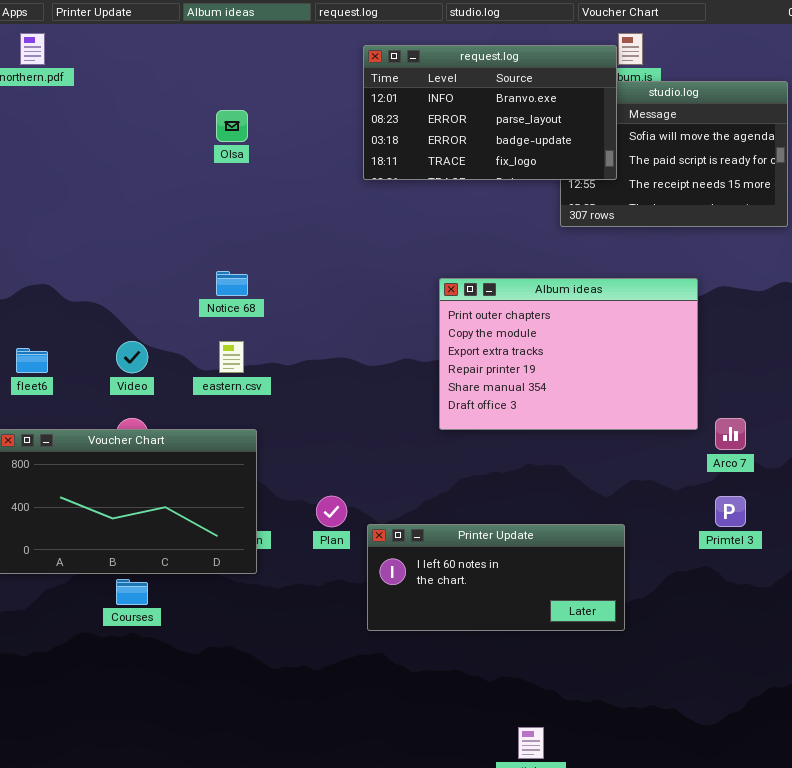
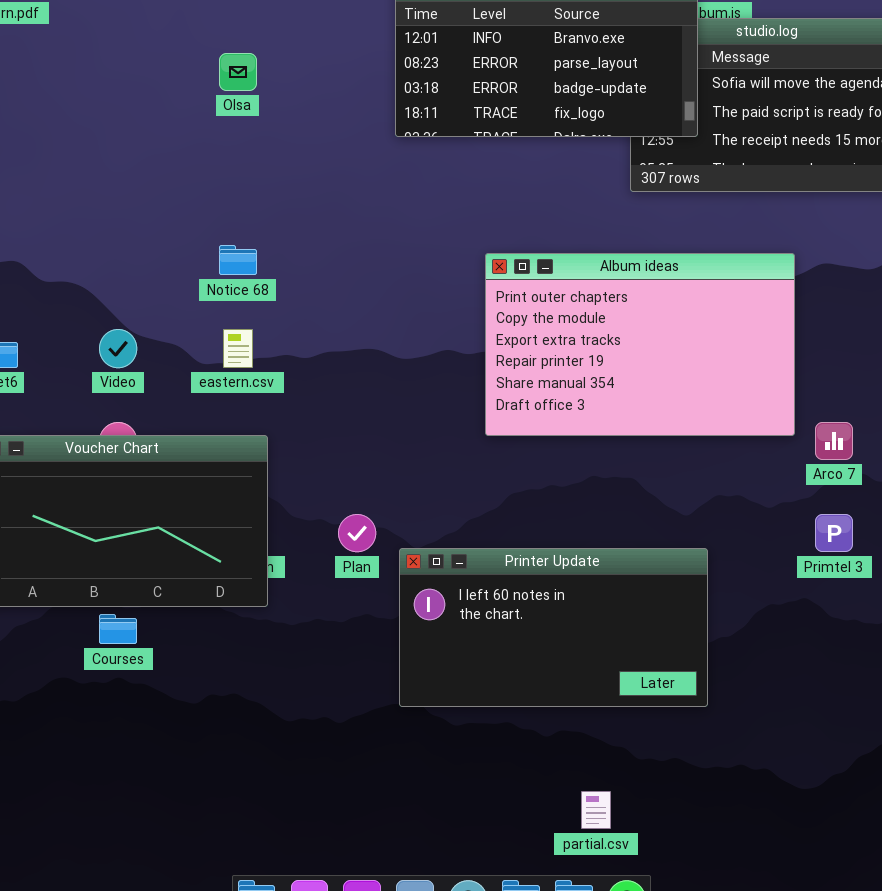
Printer Update: [367,524,625,631] -> [399,548,708,707], resized

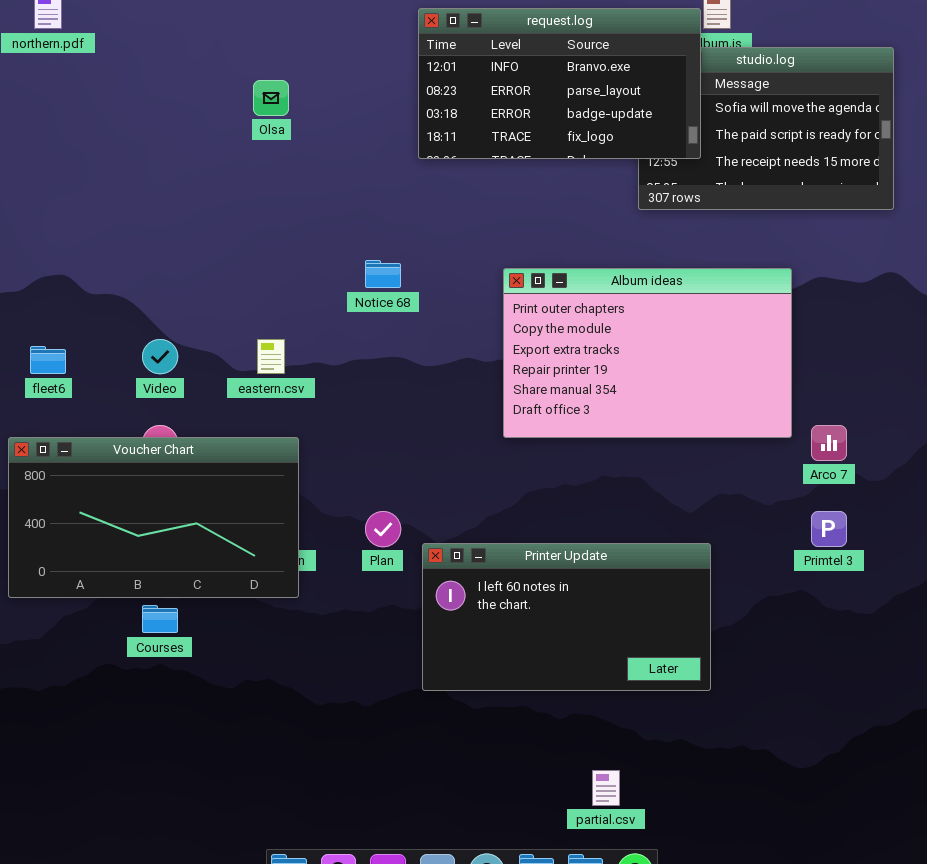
Notice 68: [219,245,257,275] -> [365,260,401,288], moved

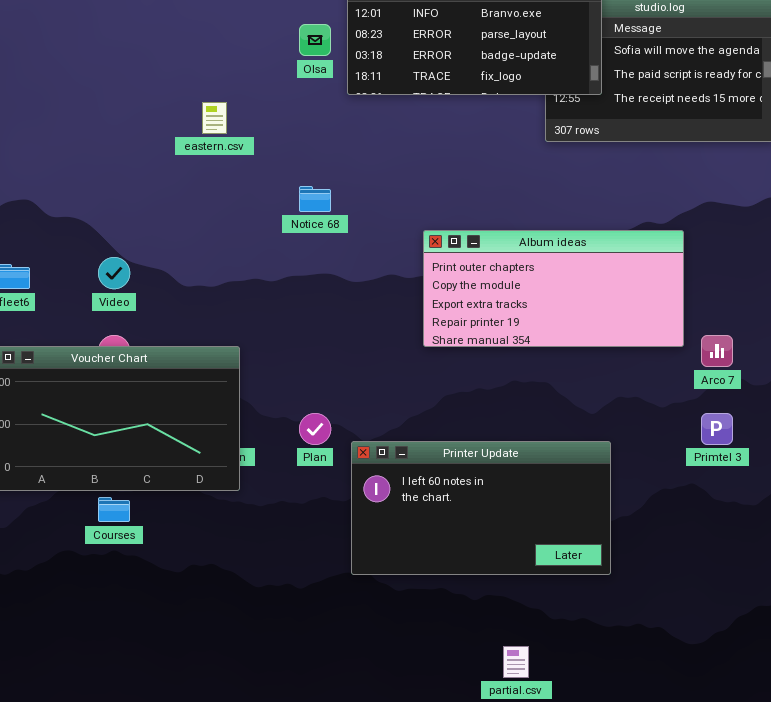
Olsa: [253,80,289,116] -> [299,24,331,56], moved
Album ideas: [503,268,792,438] -> [423,230,684,347], resized
eastern.csv: [257,339,285,374] -> [202,102,227,134], moved

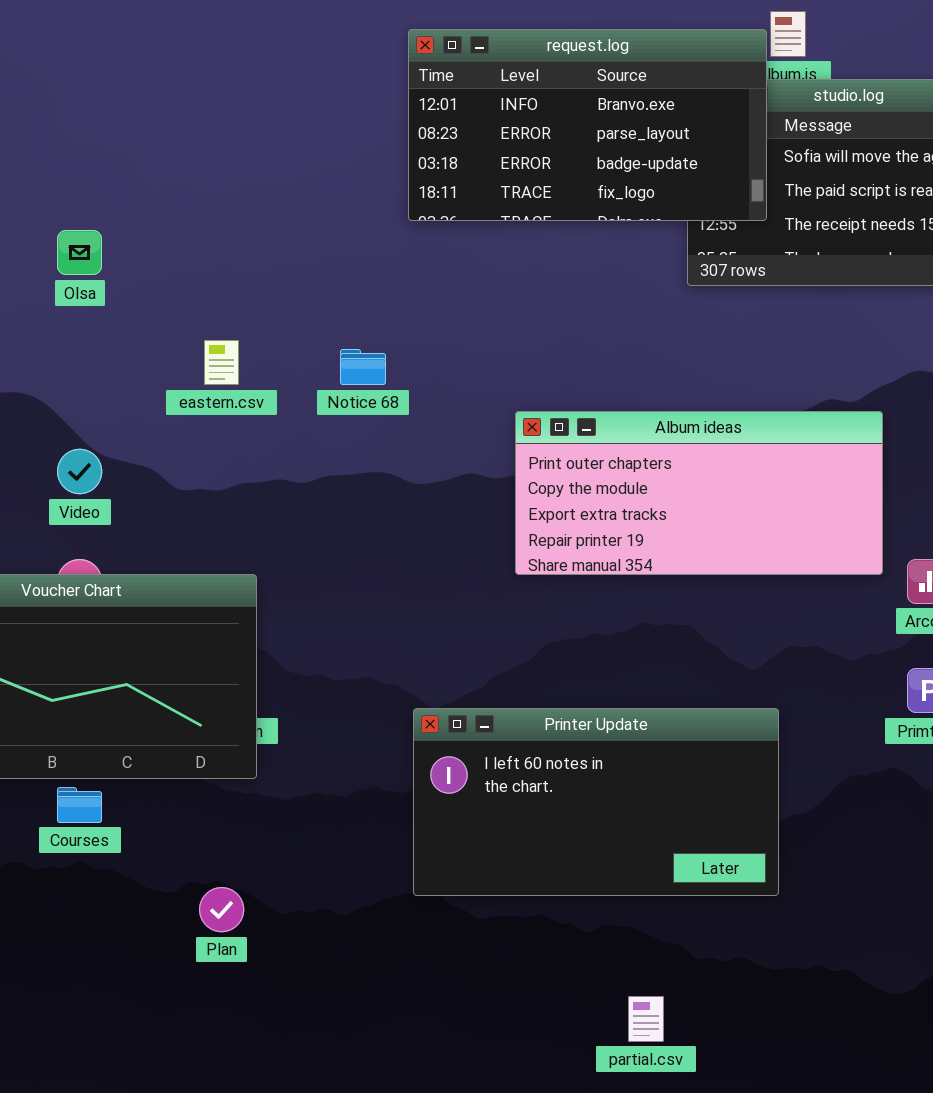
Olsa: [299,24,331,56] -> [57,230,102,275], moved
eastern.csv: [202,102,227,134] -> [204,340,239,385], moved
Plan: [299,413,331,445] -> [199,887,244,932], moved

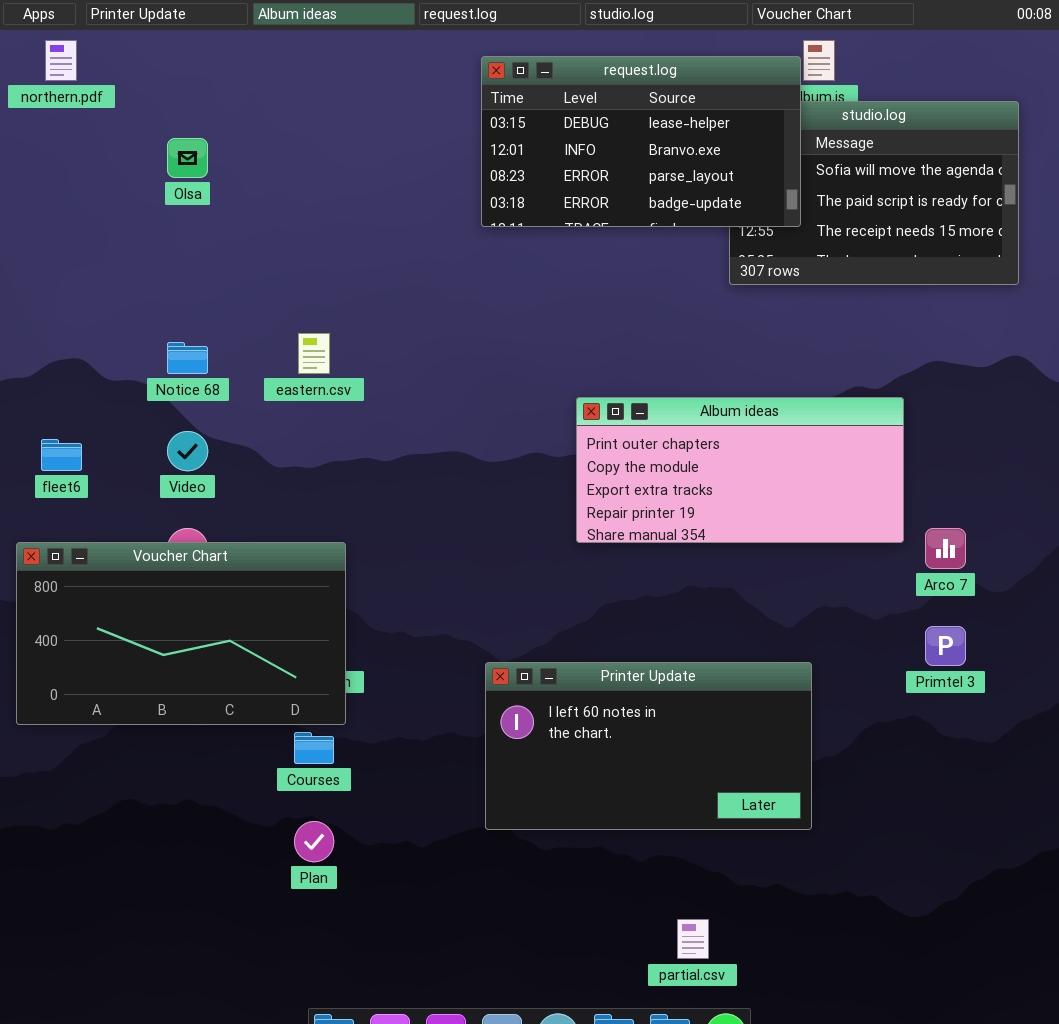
request.log: [408,29,767,221] -> [481,56,801,227], scrolled up 1 row
Olsa: [57,230,102,275] -> [167,138,208,178], moved
Notice 68: [340,349,386,385] -> [167,342,208,374], moved
Courses: [57,787,102,823] -> [294,732,334,764], moved

